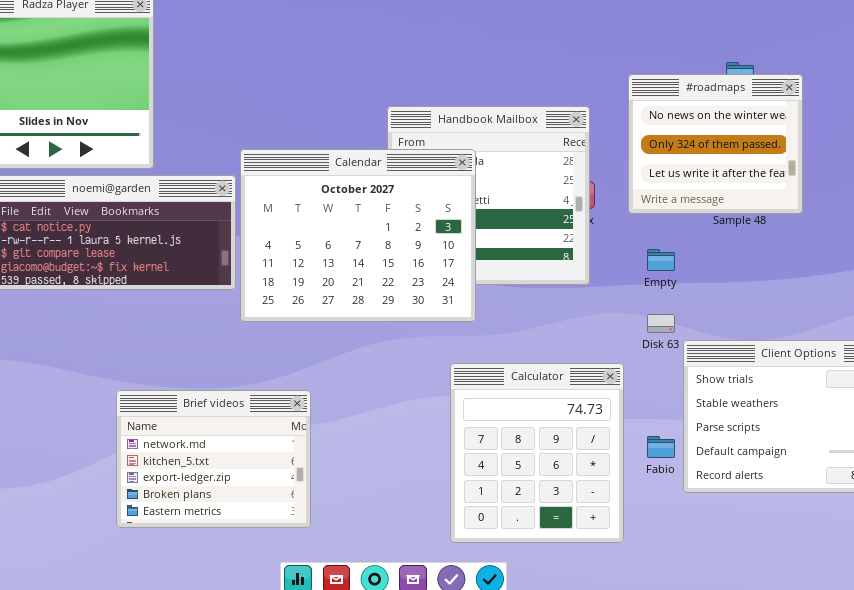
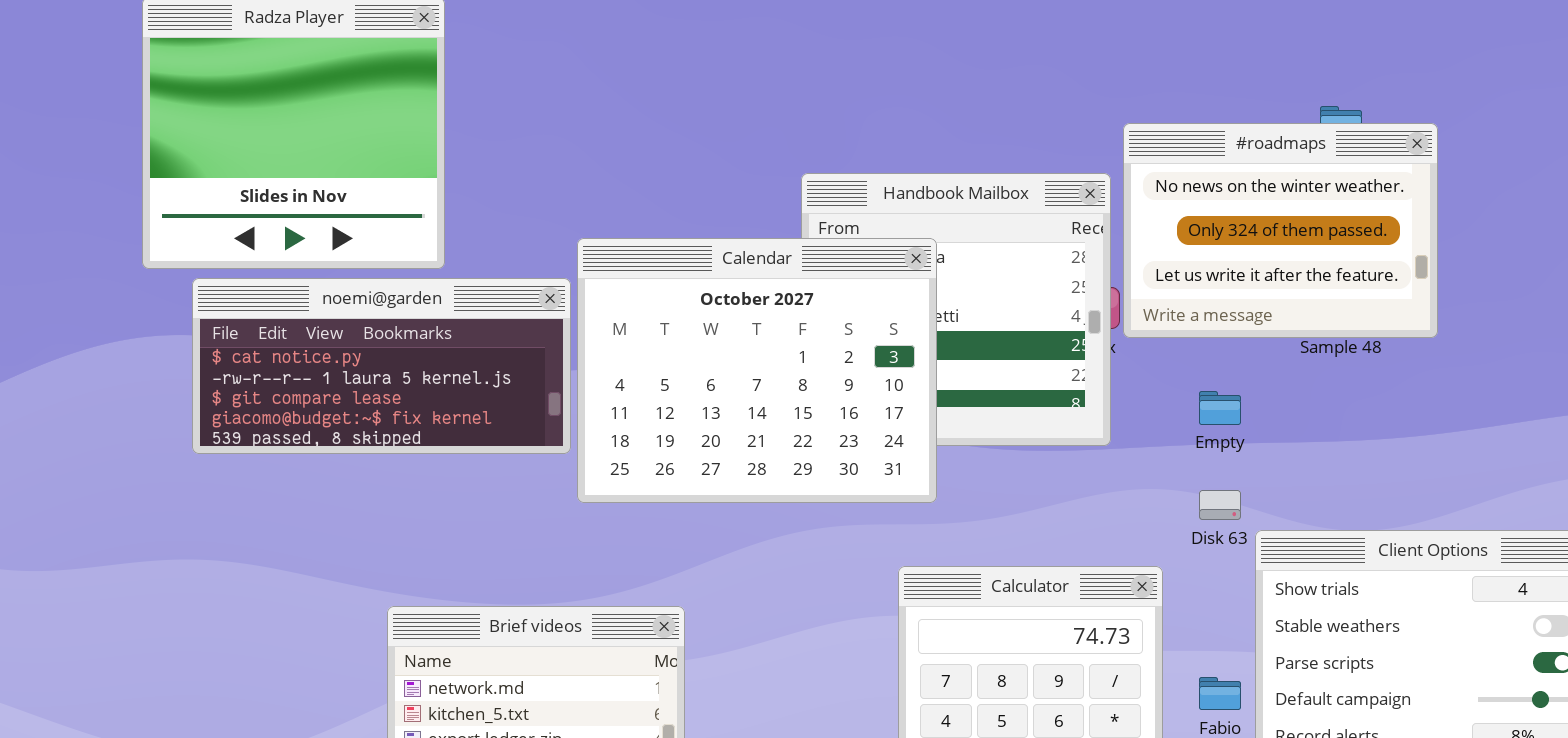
#roadmaps: [628,74,803,214] -> [1123,123,1438,338], resized

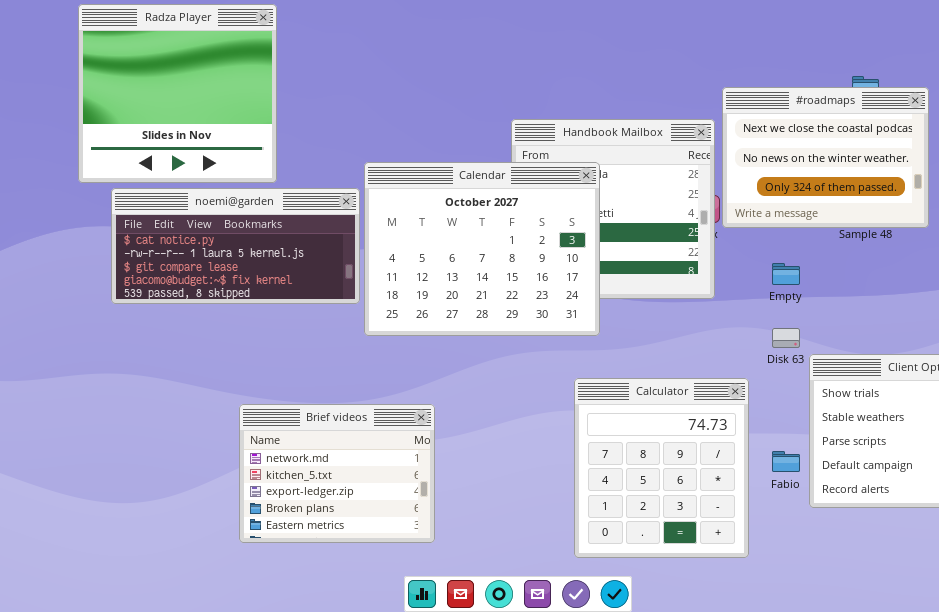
#roadmaps: [1123,123,1438,338] -> [722,87,929,228], scrolled up 1 row

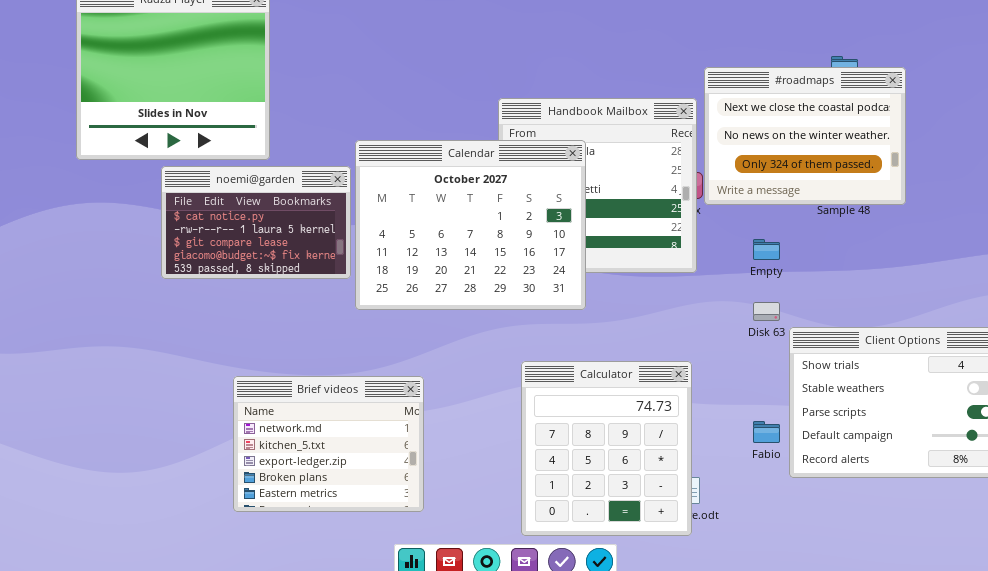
noemi@garden: [111,188,360,304] -> [161,166,351,279], resized
Calculator: [574,378,749,558] -> [521,361,692,536], moved

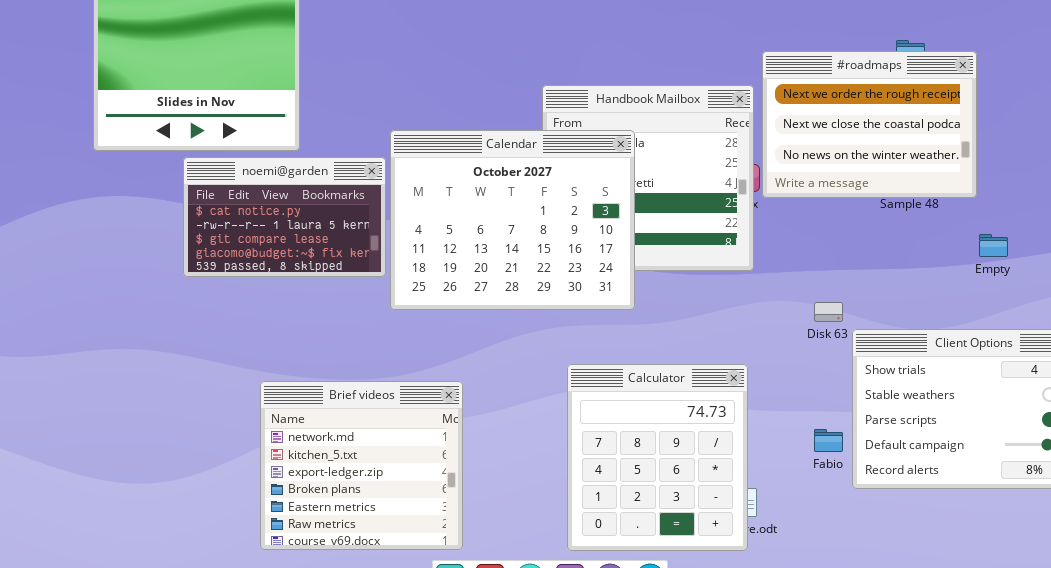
#roadmaps: [704,67,906,205] -> [762,51,977,198], scrolled up 1 row
Empty: [753,239,780,260] -> [979,234,1008,257], moved
Brief videos: [233,376,424,512] -> [260,381,463,550], resized

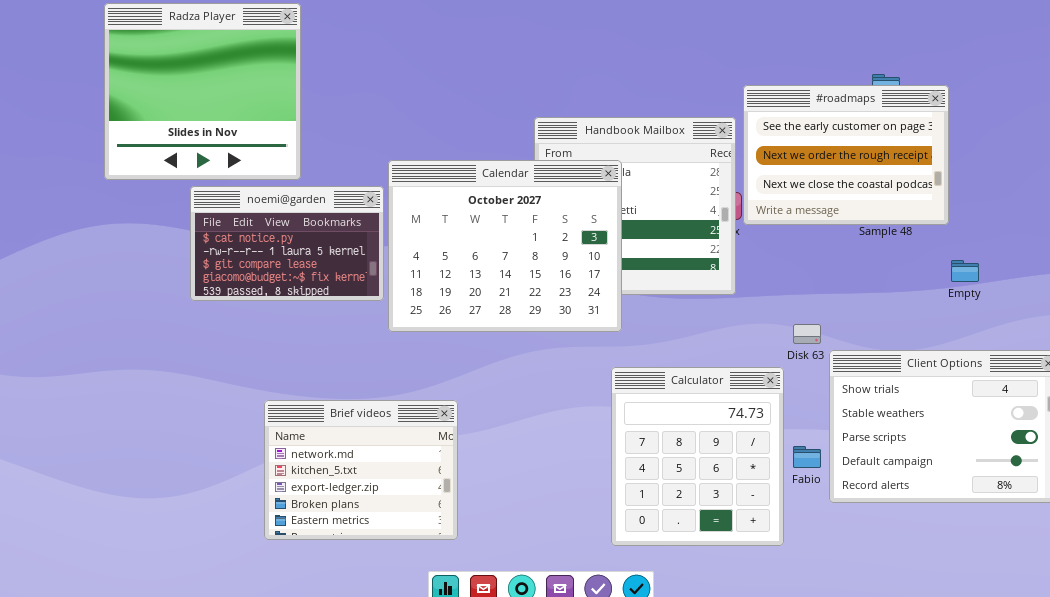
#roadmaps: [762,51,977,198] -> [743,85,949,225], scrolled up 1 row
Calculator: [567,364,748,551] -> [611,367,784,546], moved
Brief videos: [260,381,463,550] -> [264,400,458,540], resized

